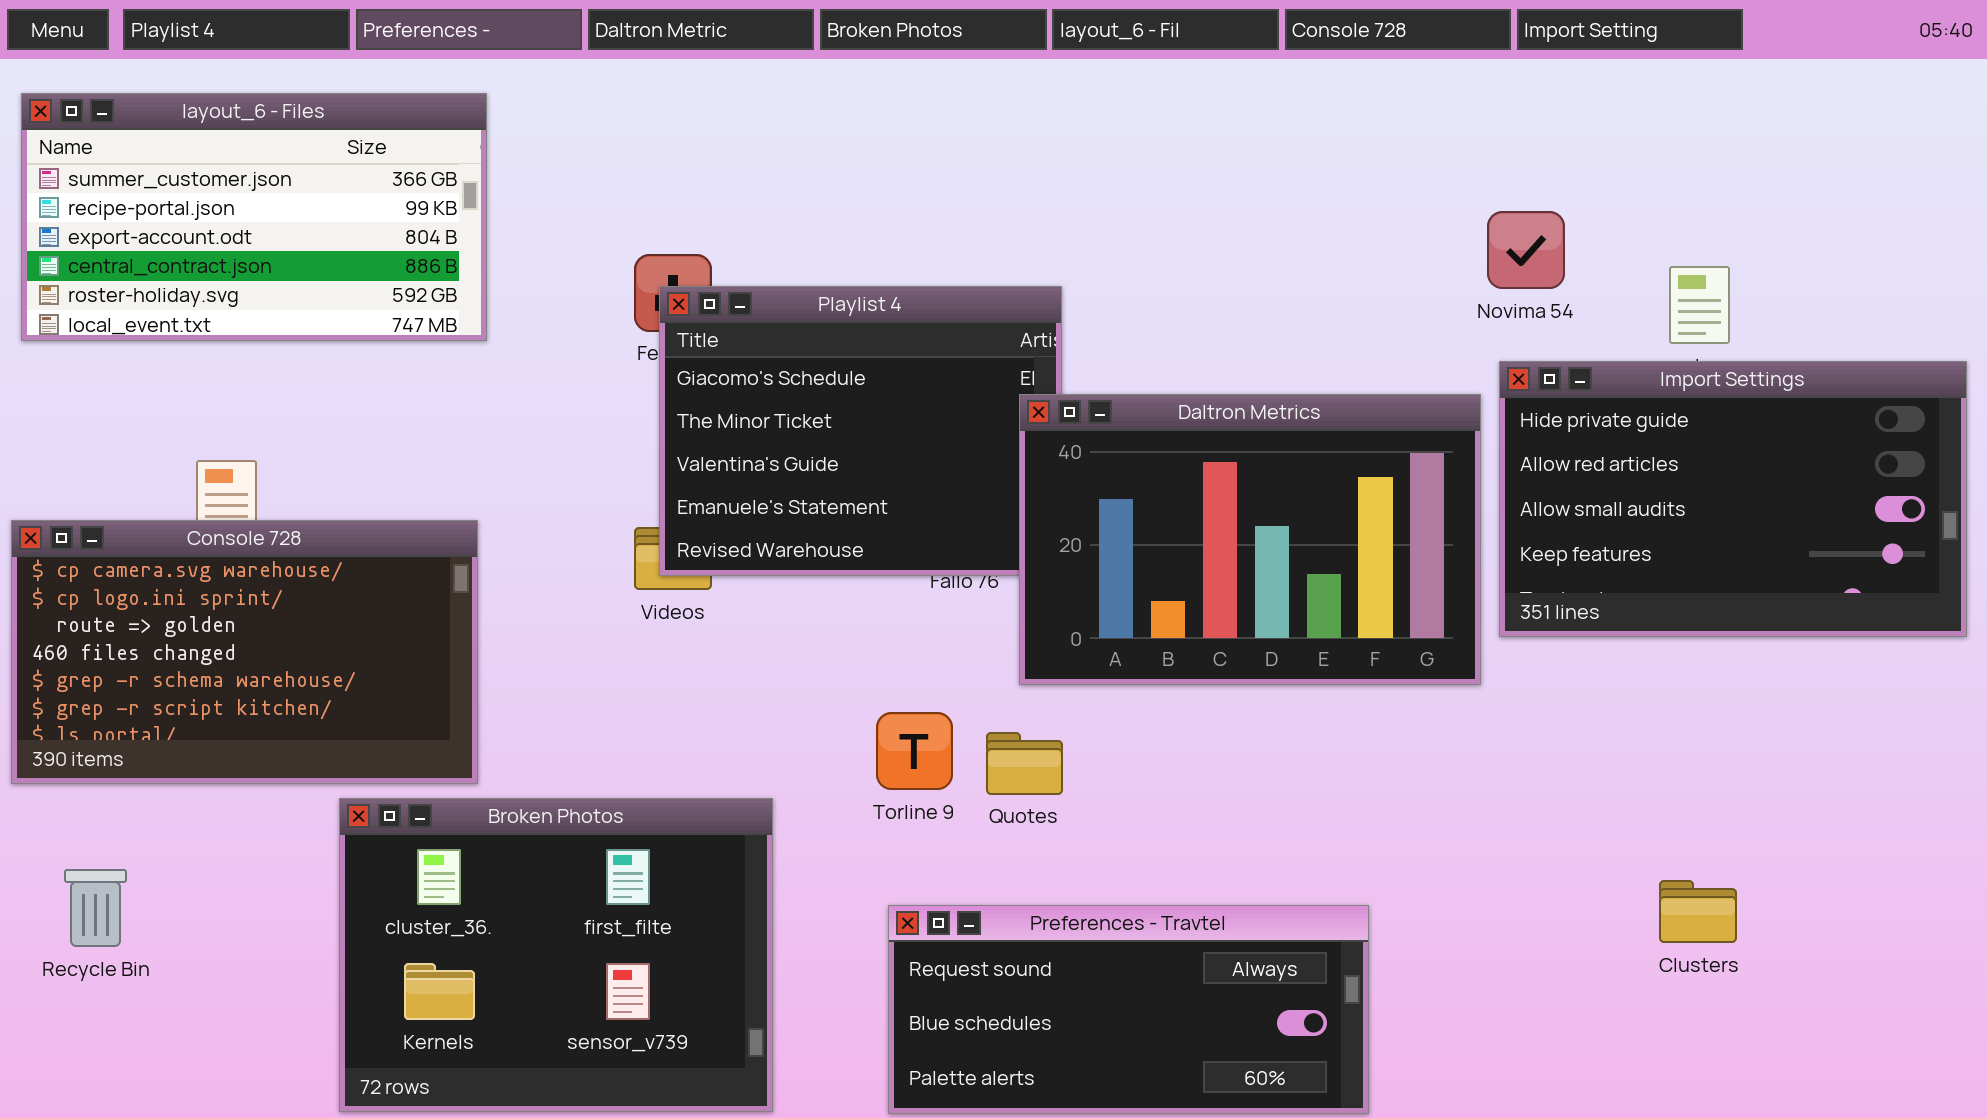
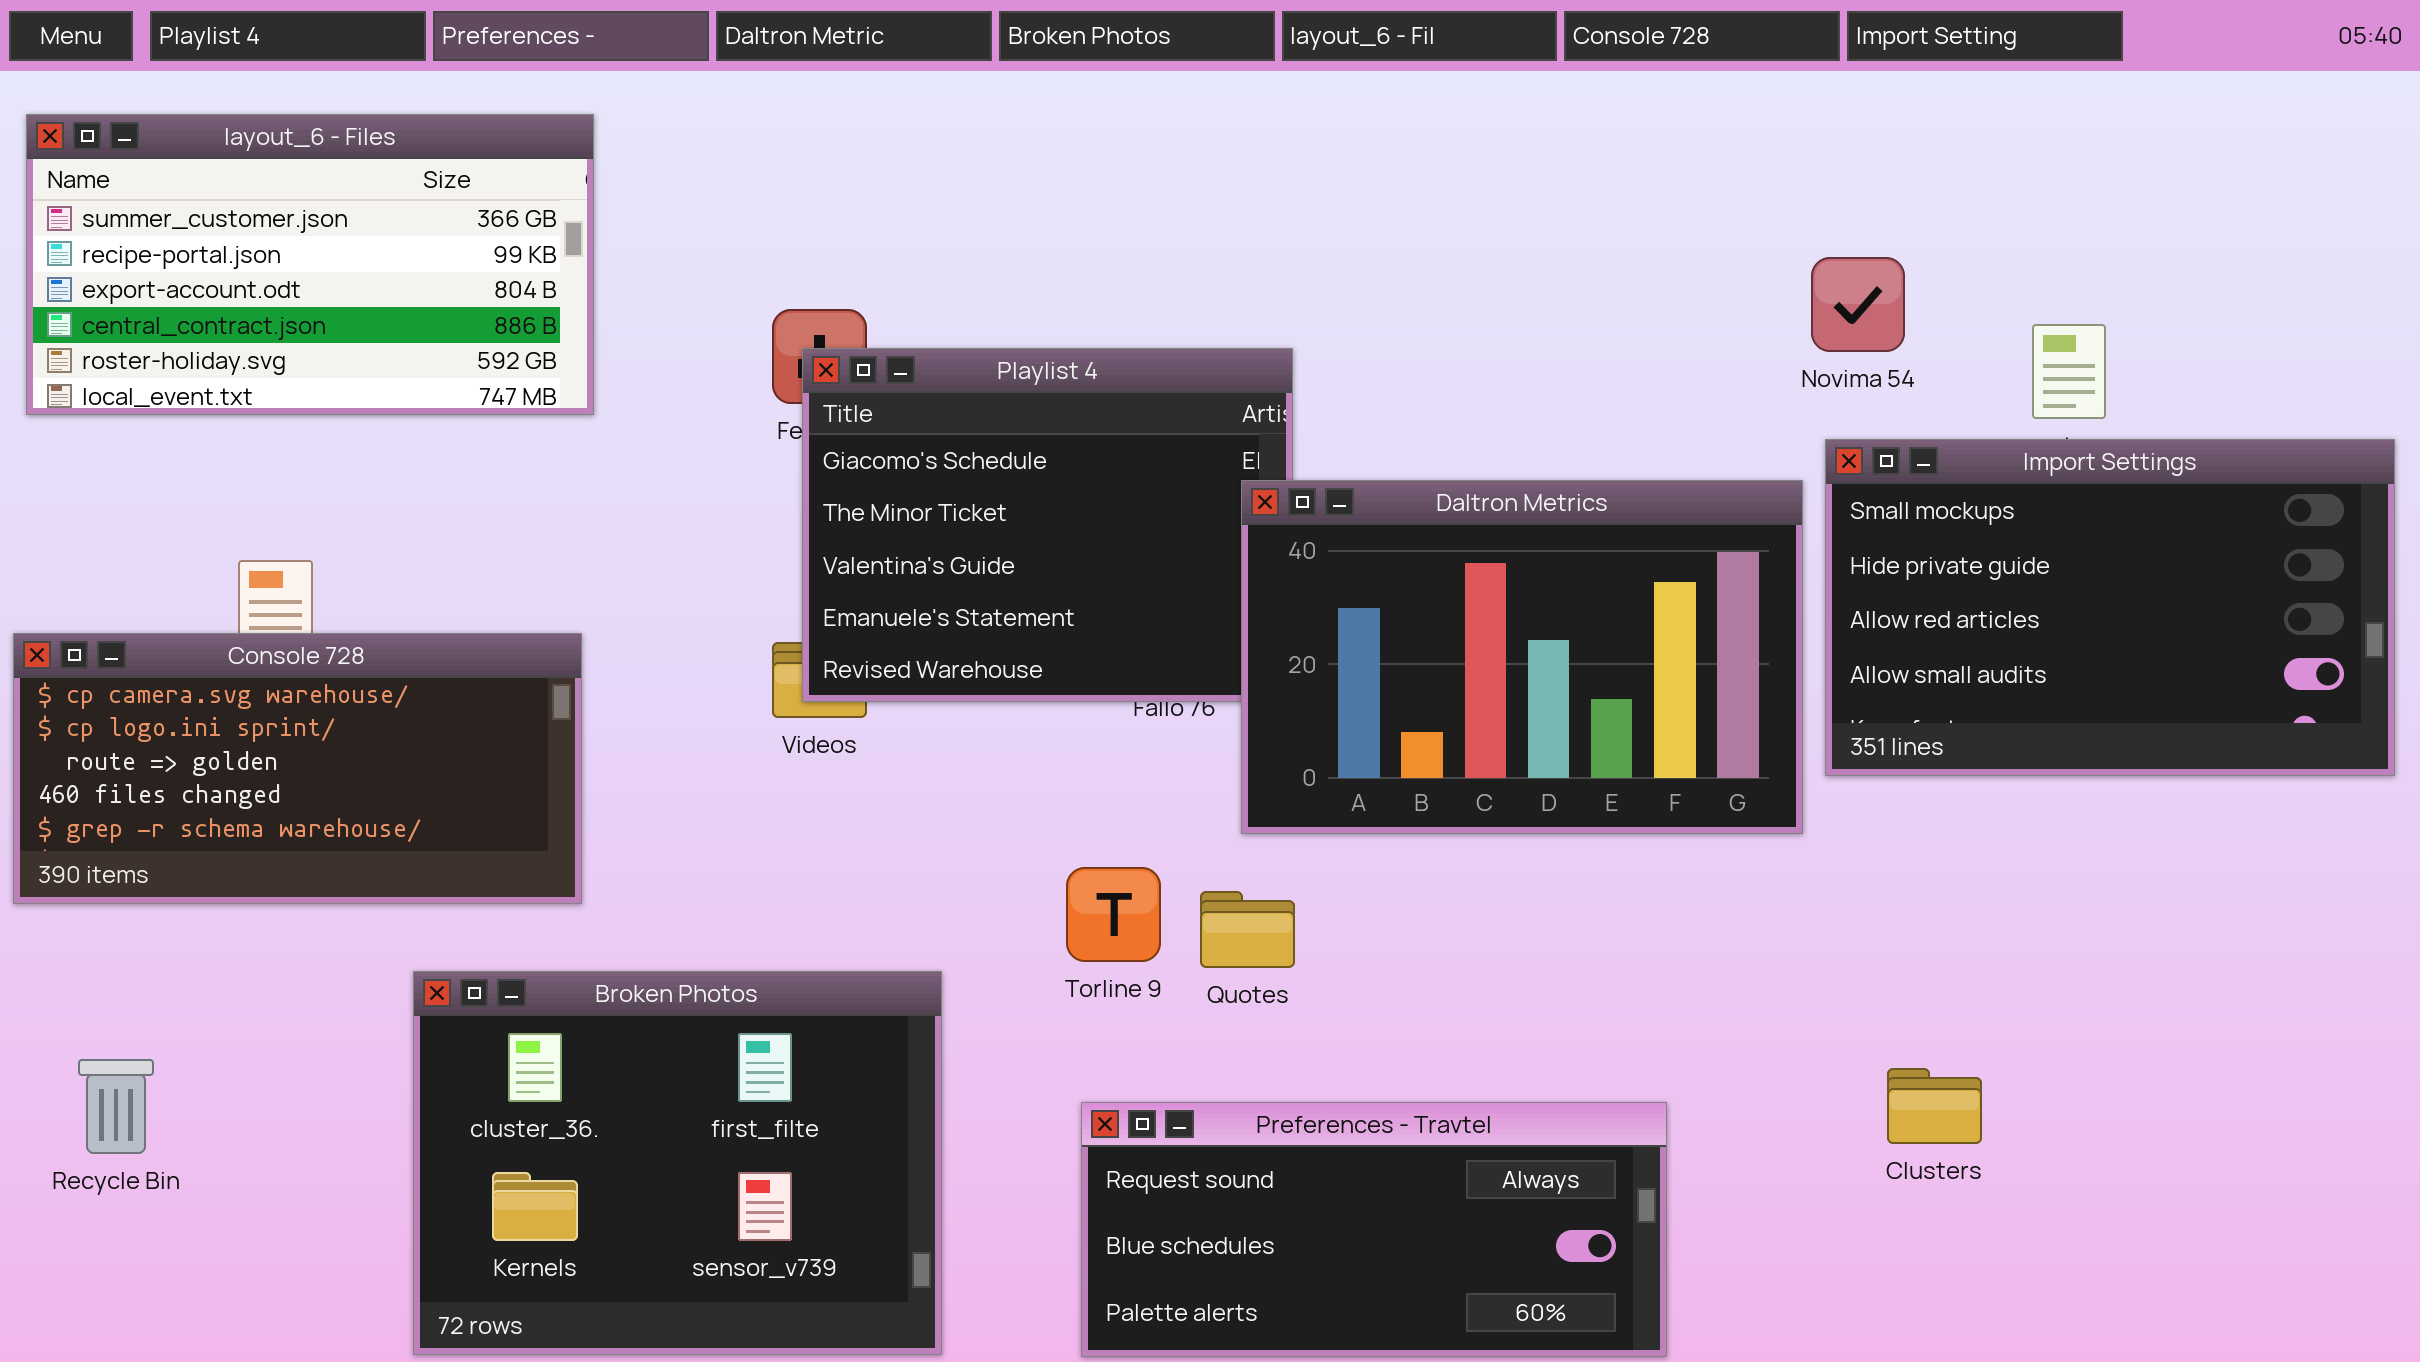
Import Settings: [1499,361,1967,637] -> [1825,439,2395,776], scrolled up 1 row
Console 728: [11,520,478,784] -> [13,633,582,904], resized
Clusters: [1659,880,1737,943] -> [1887,1068,1982,1144], moved

